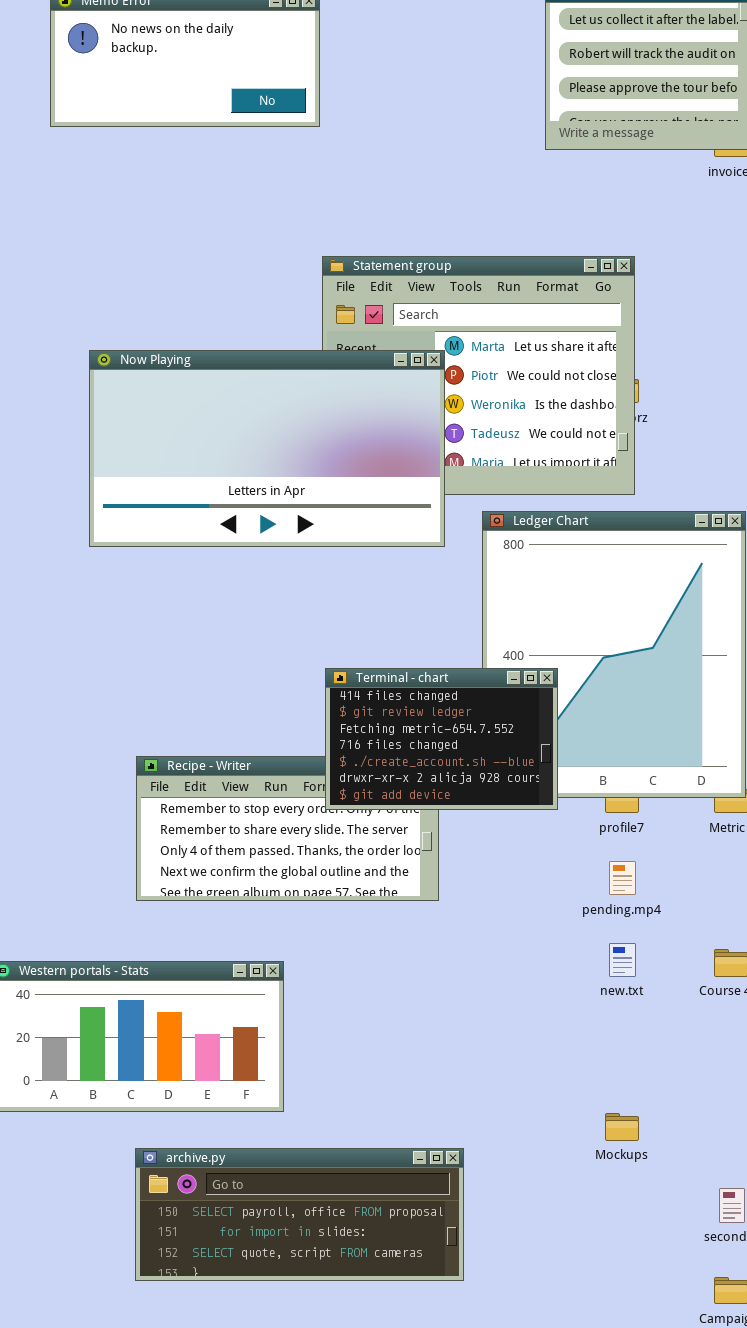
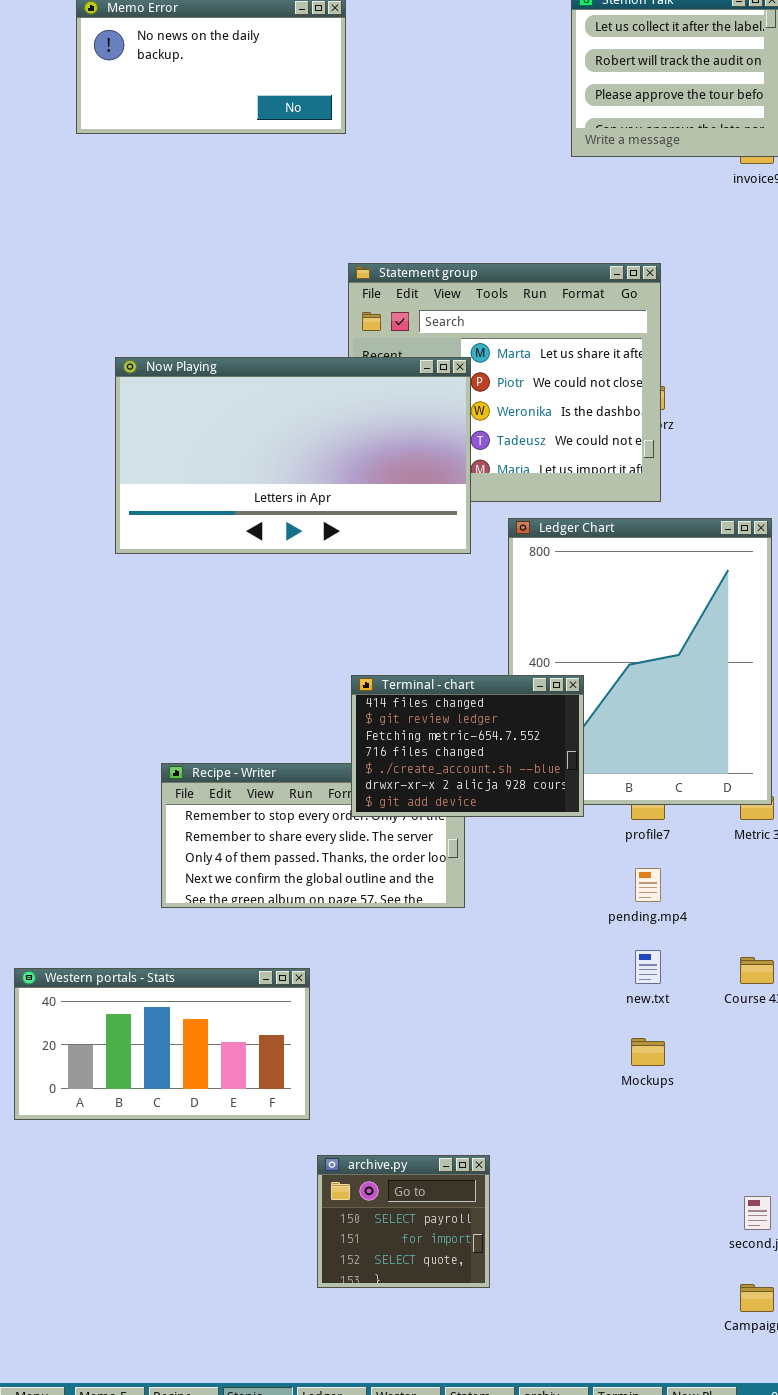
Mockups: [605,1113,639,1141] -> [631,1038,665,1066], moved
archive.py: [135,1148,464,1281] -> [317,1155,490,1288], resized

